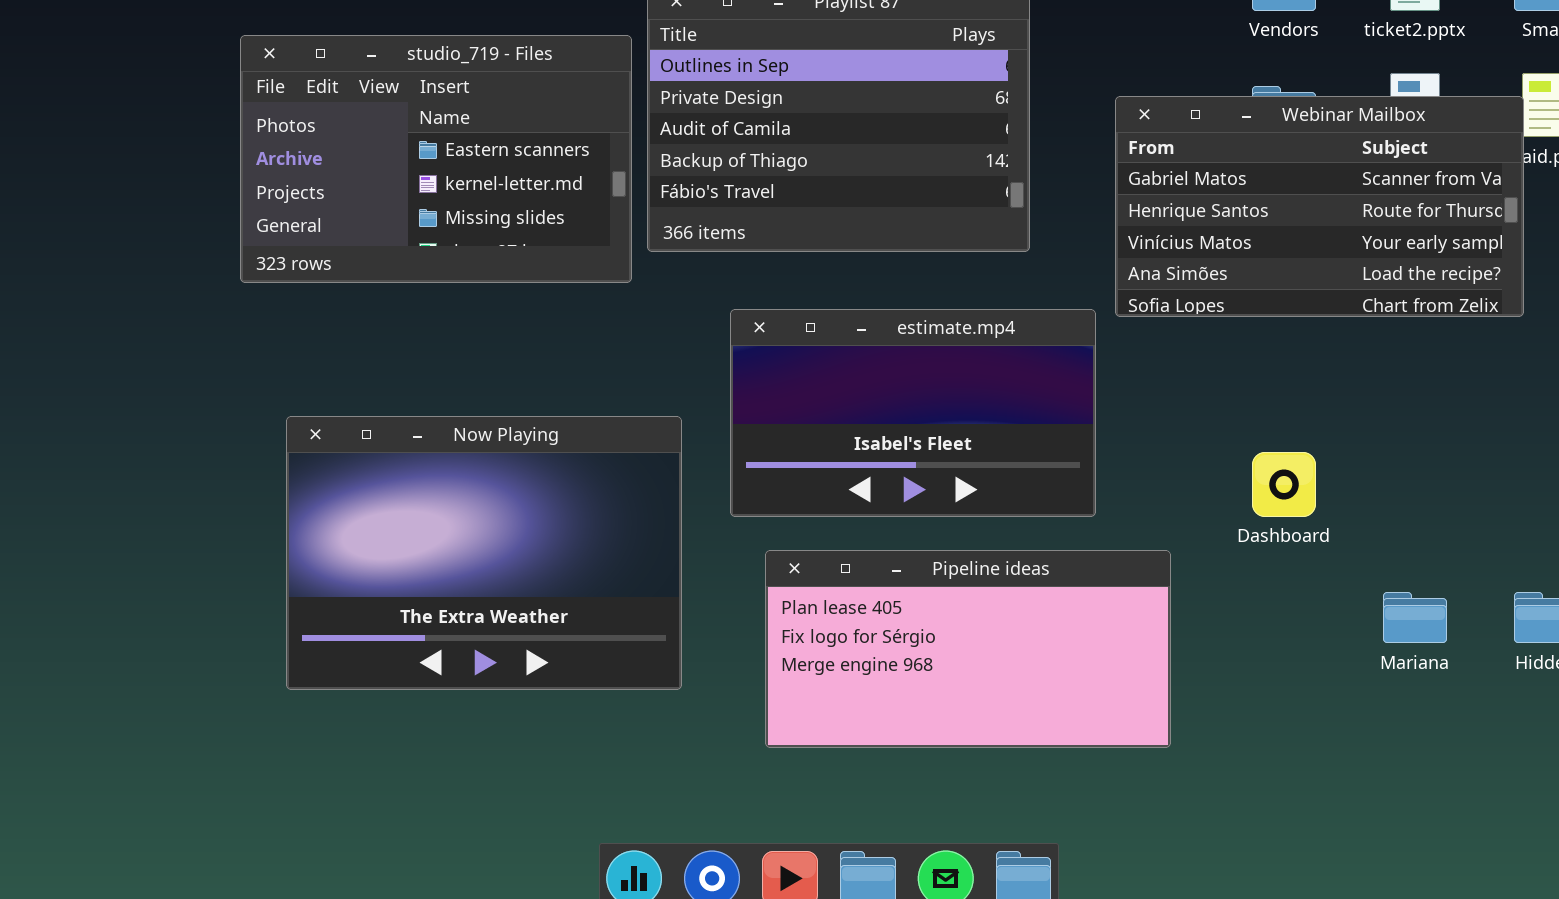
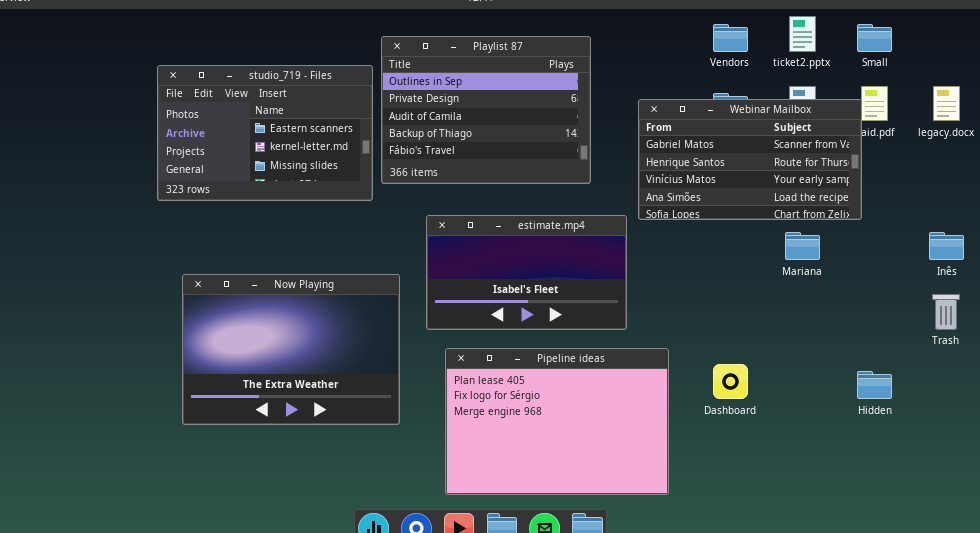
Dashboard: [1252,452,1316,517] -> [713,364,748,399], moved
Pipeline ideas: [765,550,1171,748] -> [445,348,669,495], resized
Mariana: [1383,592,1447,643] -> [785,232,820,260], moved

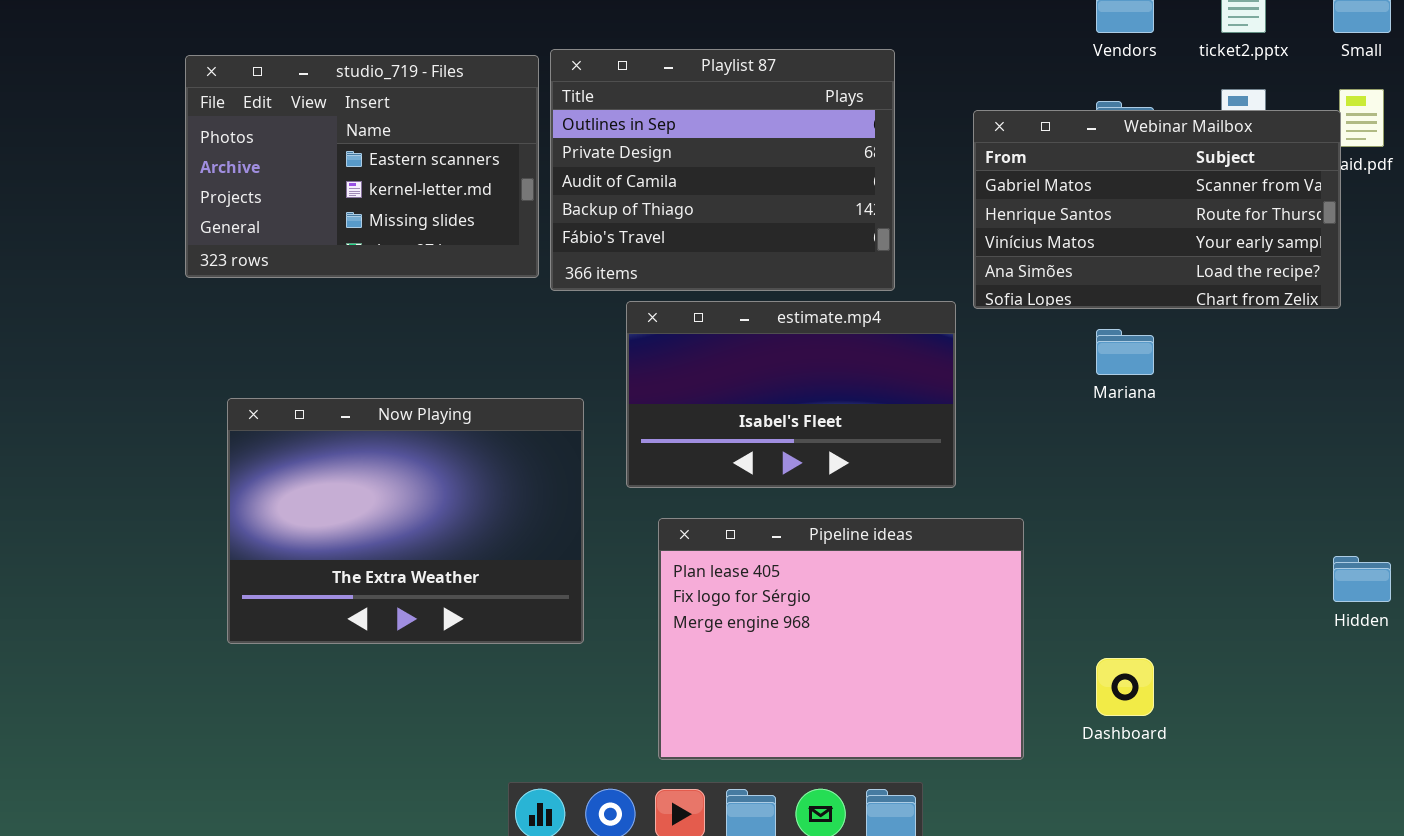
Playlist 87: [381,36,591,184] -> [550,49,895,291], moved
Mariana: [785,232,820,260] -> [1096,329,1154,375], moved
Dashboard: [713,364,748,399] -> [1096,658,1154,716], moved

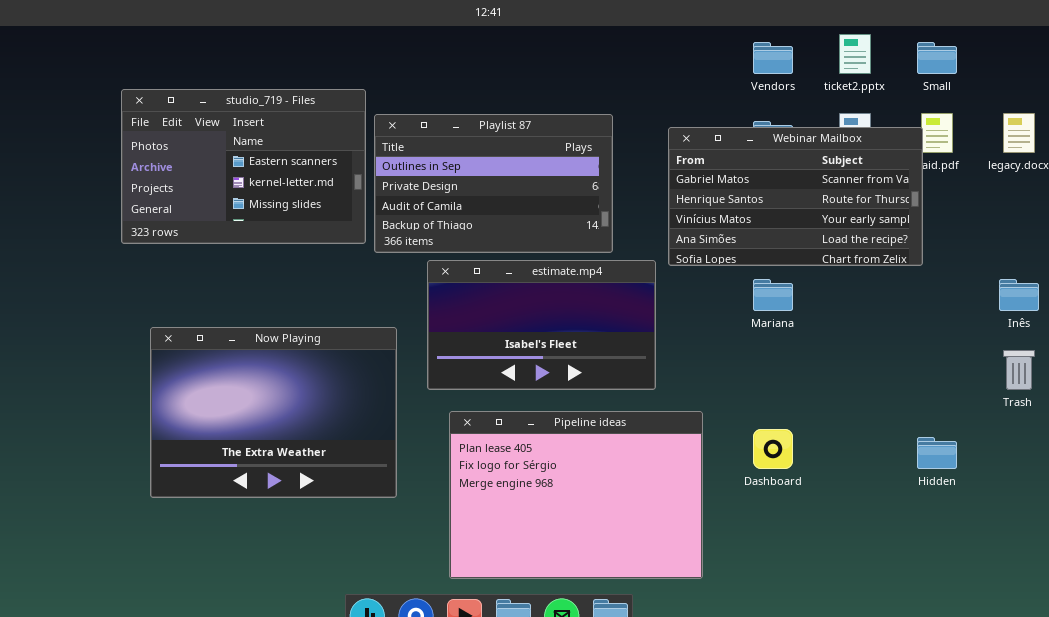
Playlist 87: [550,49,895,291] -> [374,114,613,253], resized
Dashboard: [1096,658,1154,716] -> [753,429,793,469], moved

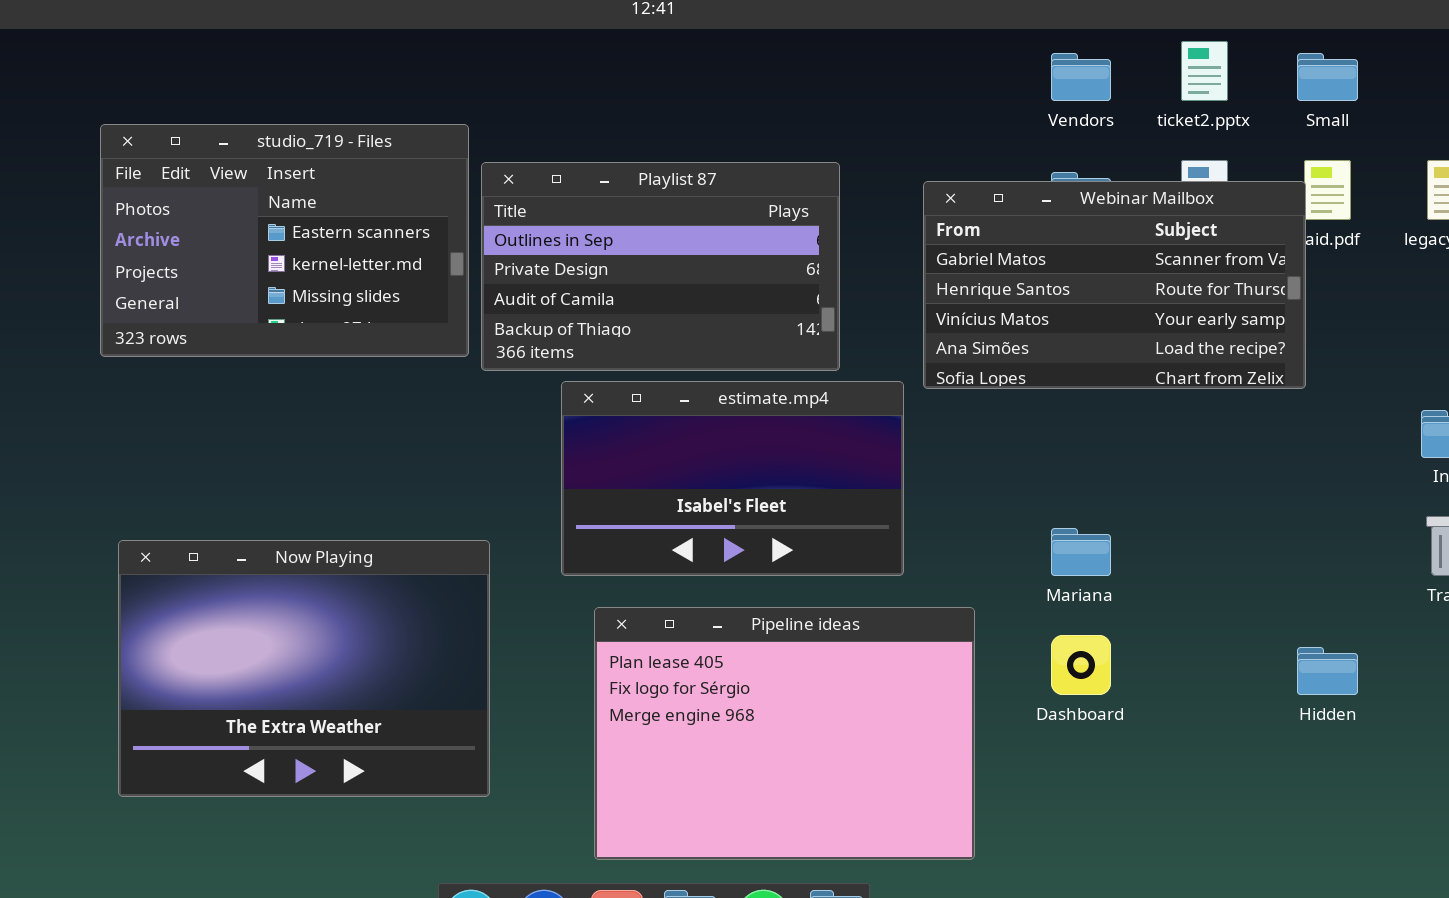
Mariana: [753,279,793,311] -> [1051,528,1111,576], moved
Now Playing: [150,327,397,498] -> [118,540,490,797], moved

